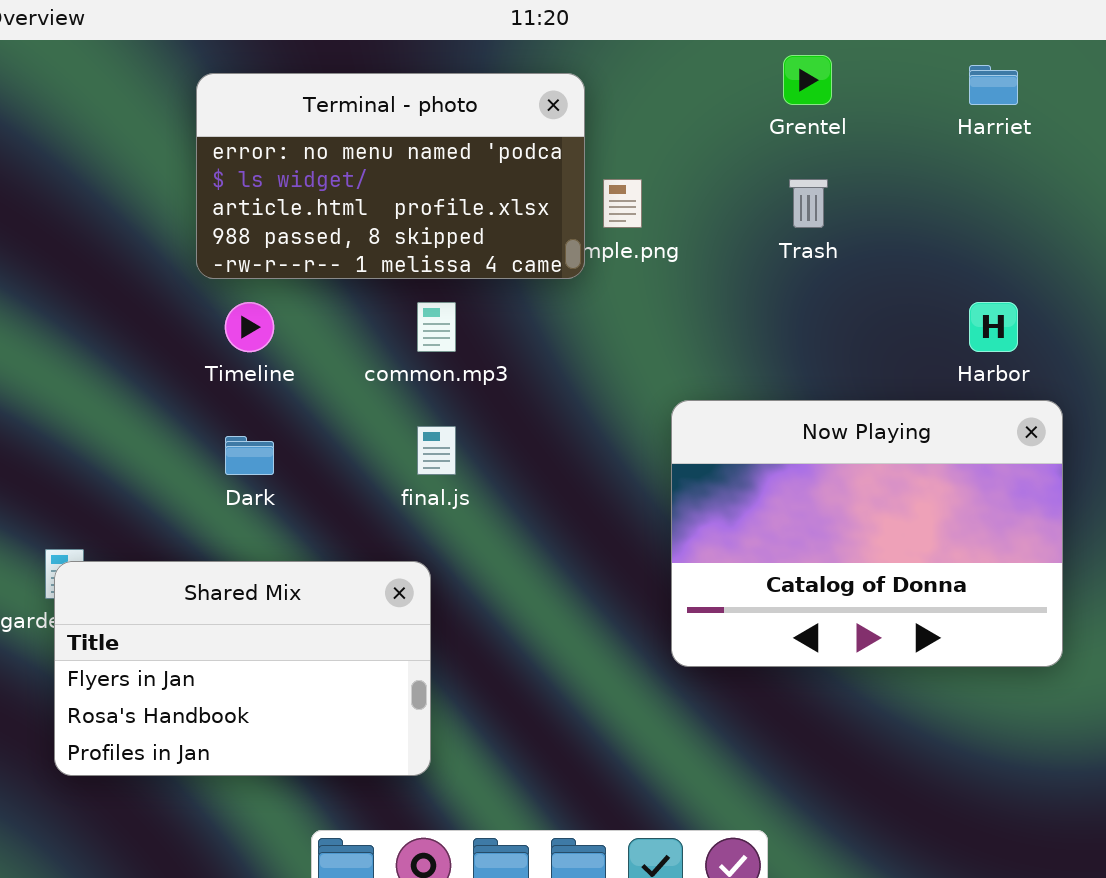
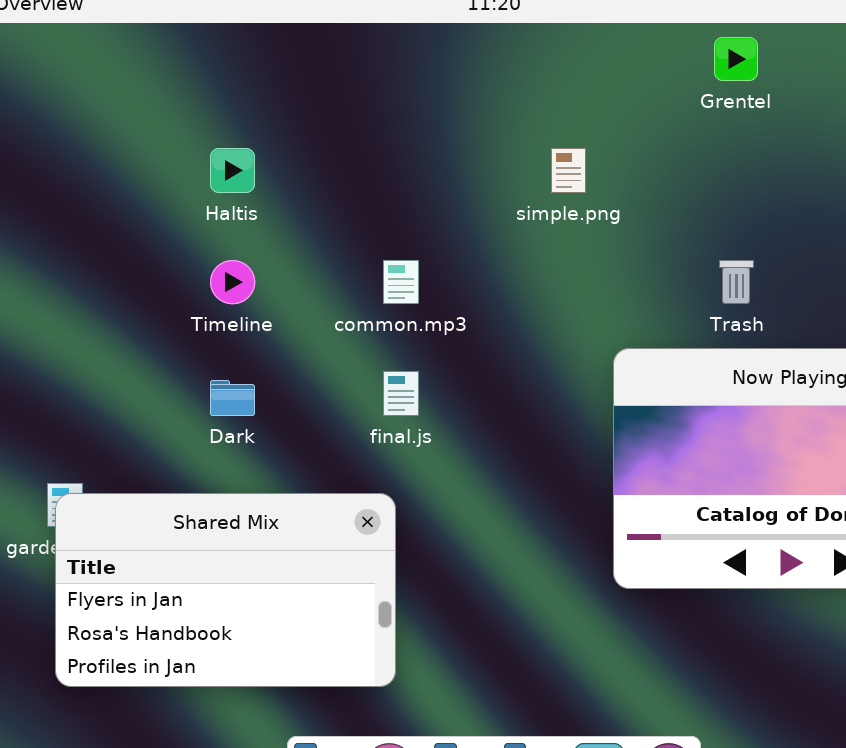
Terminal - photo: [196,73,585,279] -> none, closed
Trash: [789,179,828,228] -> [719,260,754,304], moved

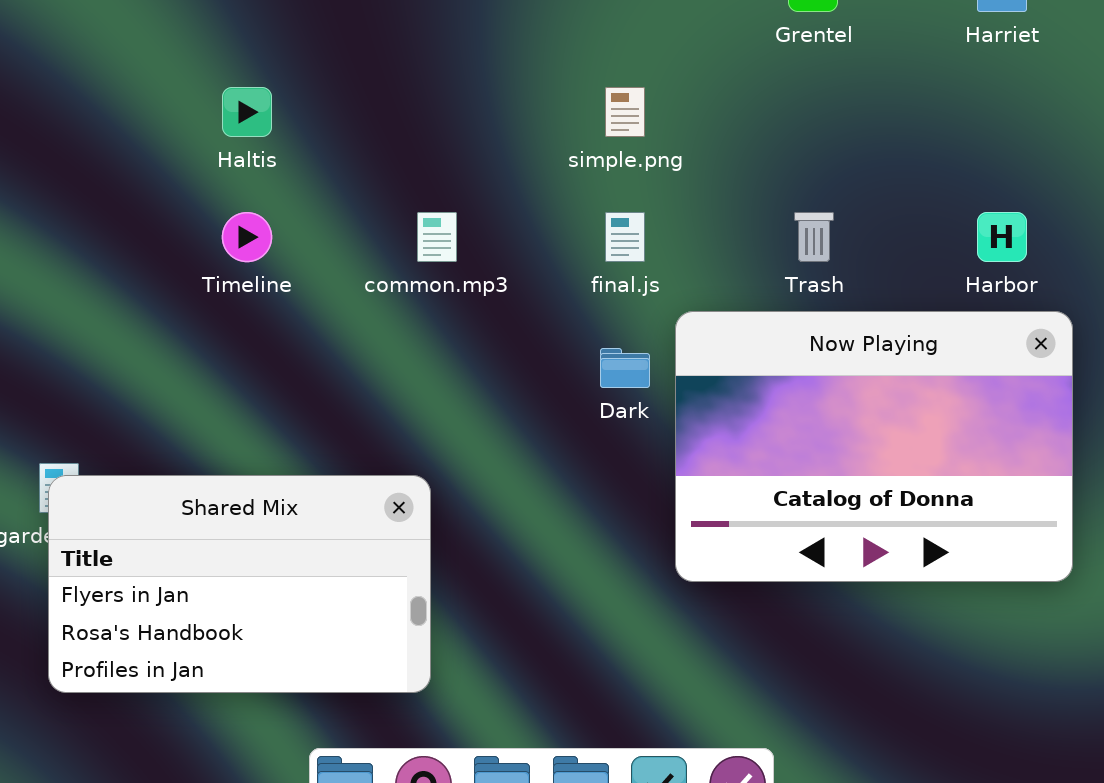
final.js: [383,371,419,416] -> [605,212,645,262], moved
Dark: [210,380,255,416] -> [600,348,650,388], moved

